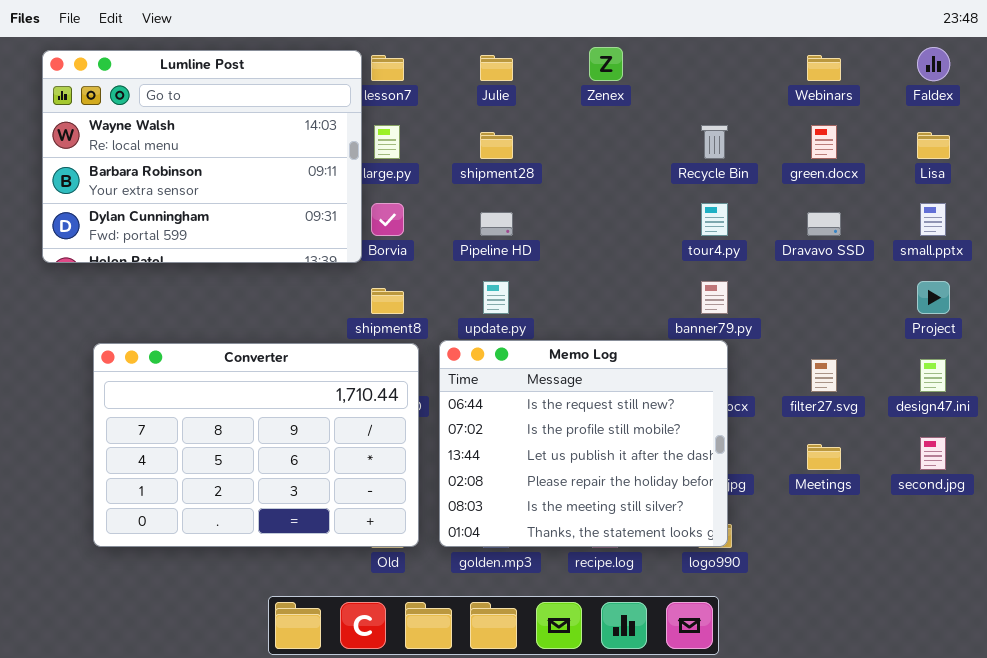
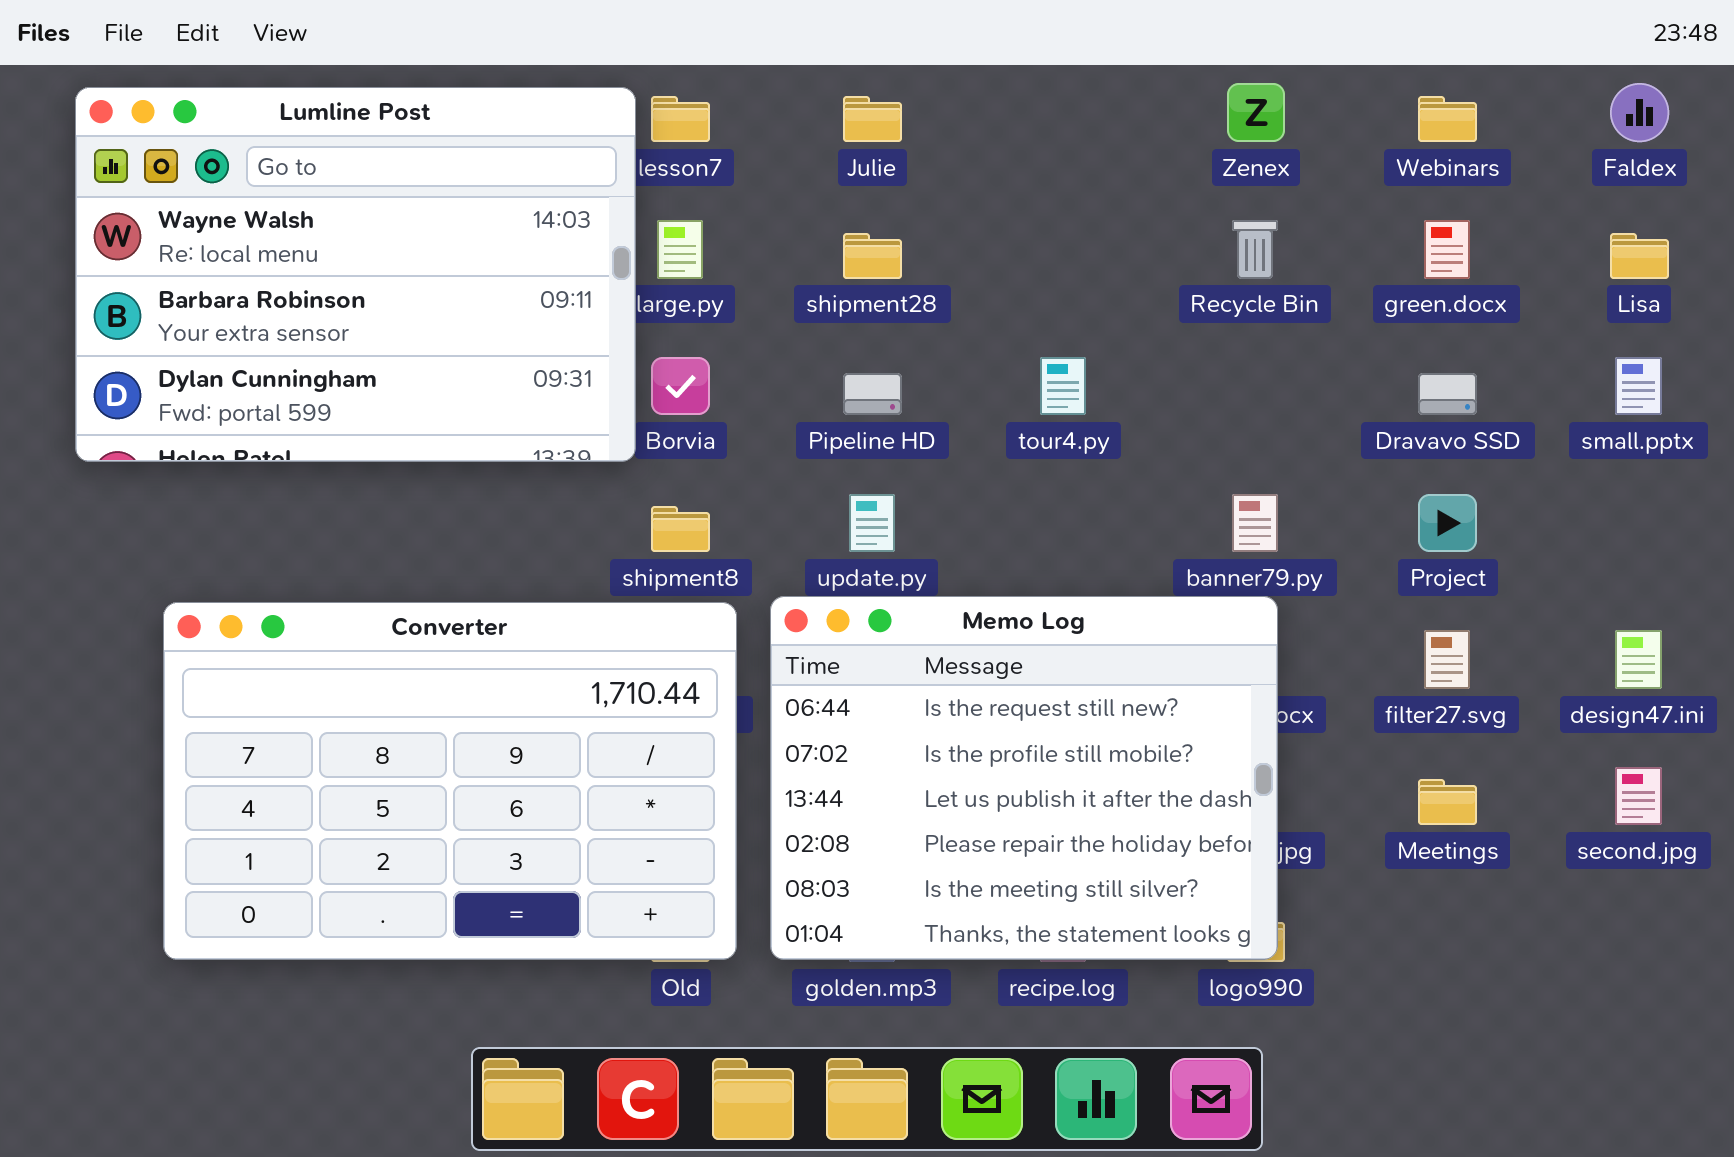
Zenex: [589,47,623,81] -> [1227,83,1285,142], moved
tour4.py: [701,203,728,236] -> [1040,357,1086,415], moved
Project: [917,281,950,314] -> [1418,494,1477,552], moved

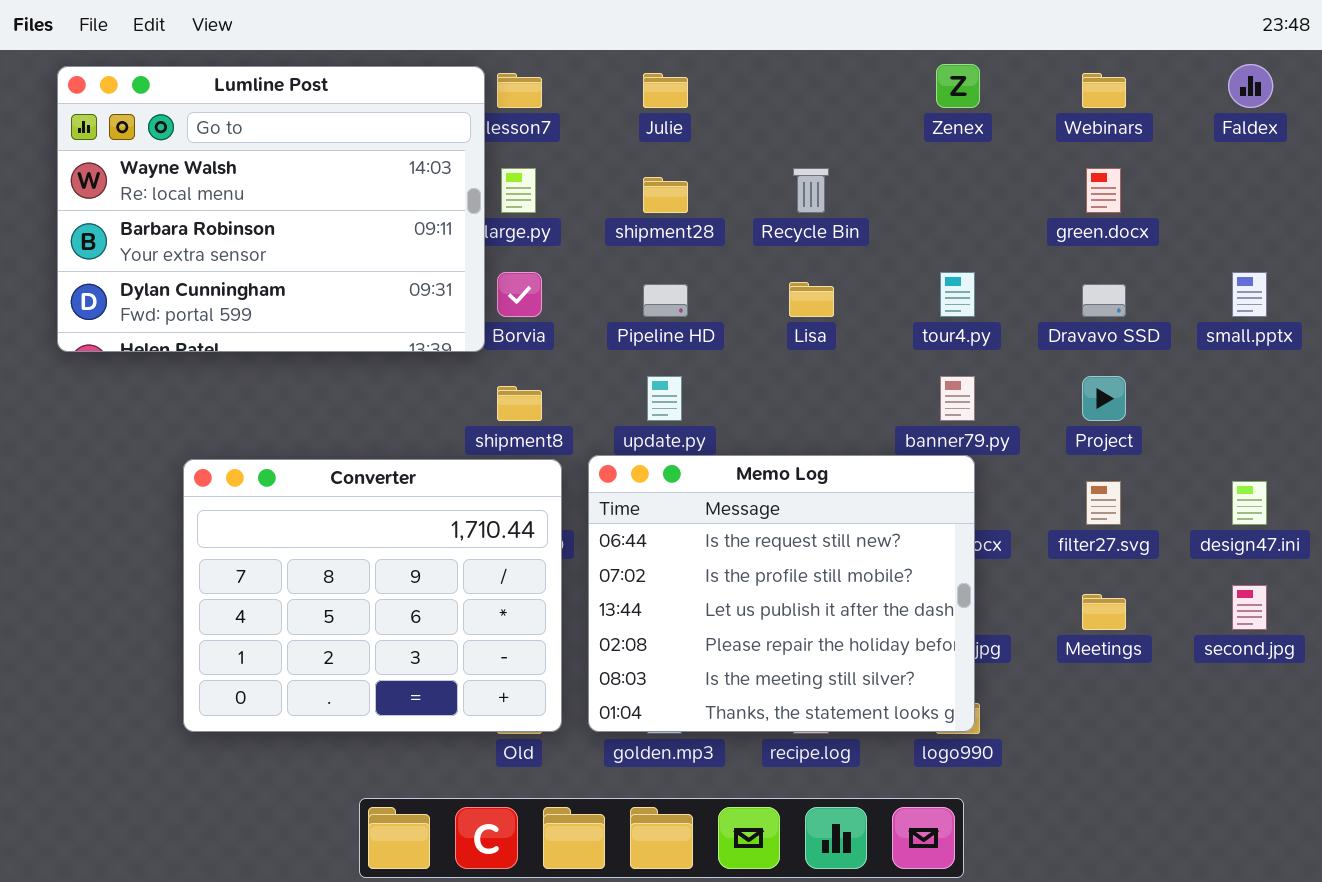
Recycle Bin: [1232,220,1278,279] -> [793,168,829,213], moved
Lisa: [1610,233,1669,279] -> [789,282,834,317], moved
tour4.py: [1040,357,1086,415] -> [940,272,975,317], moved
Converter: [163,602,737,960] -> [183,459,562,732], resized

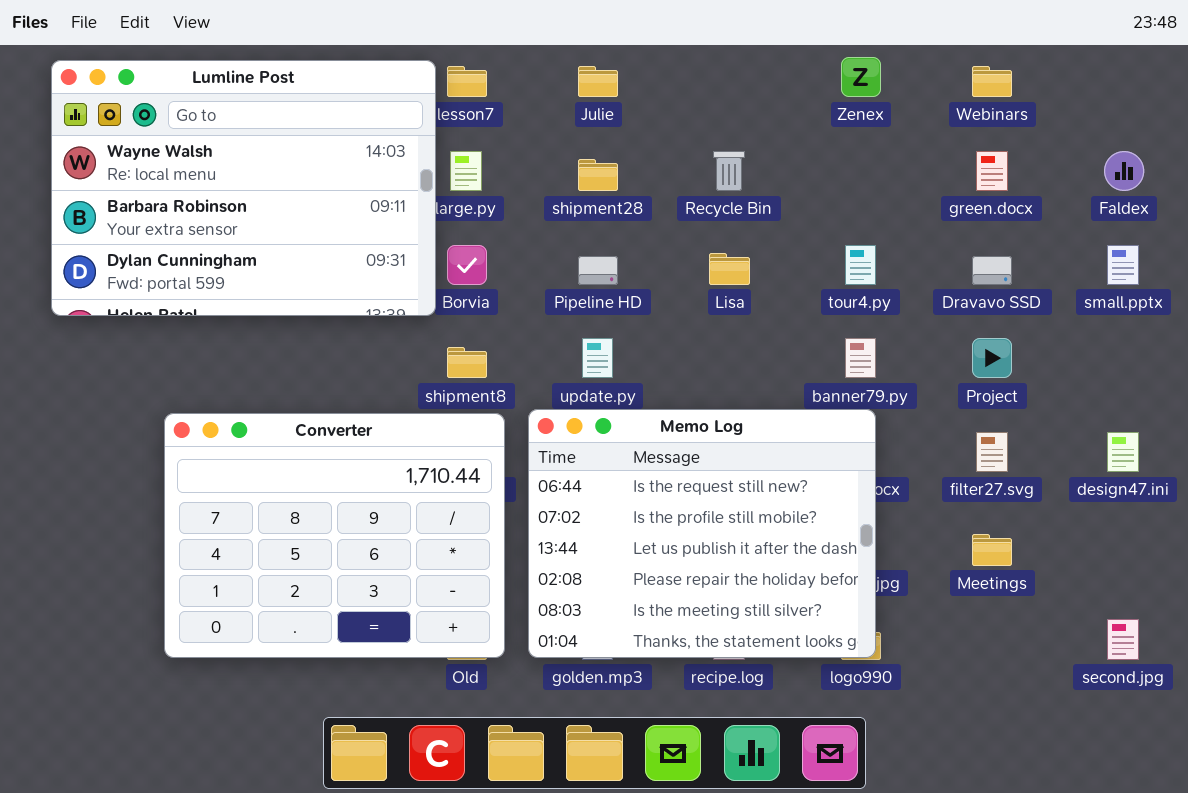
Faldex: [1228,64,1273,108] -> [1104,151,1144,191], moved
second.jpg: [1232,585,1267,630] -> [1107,619,1139,660], moved

